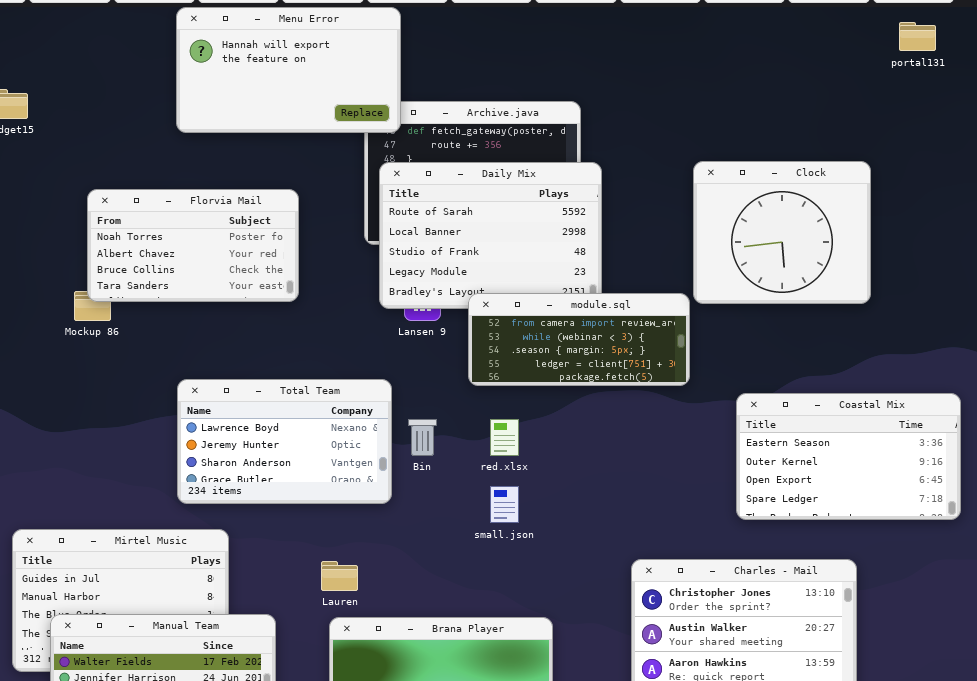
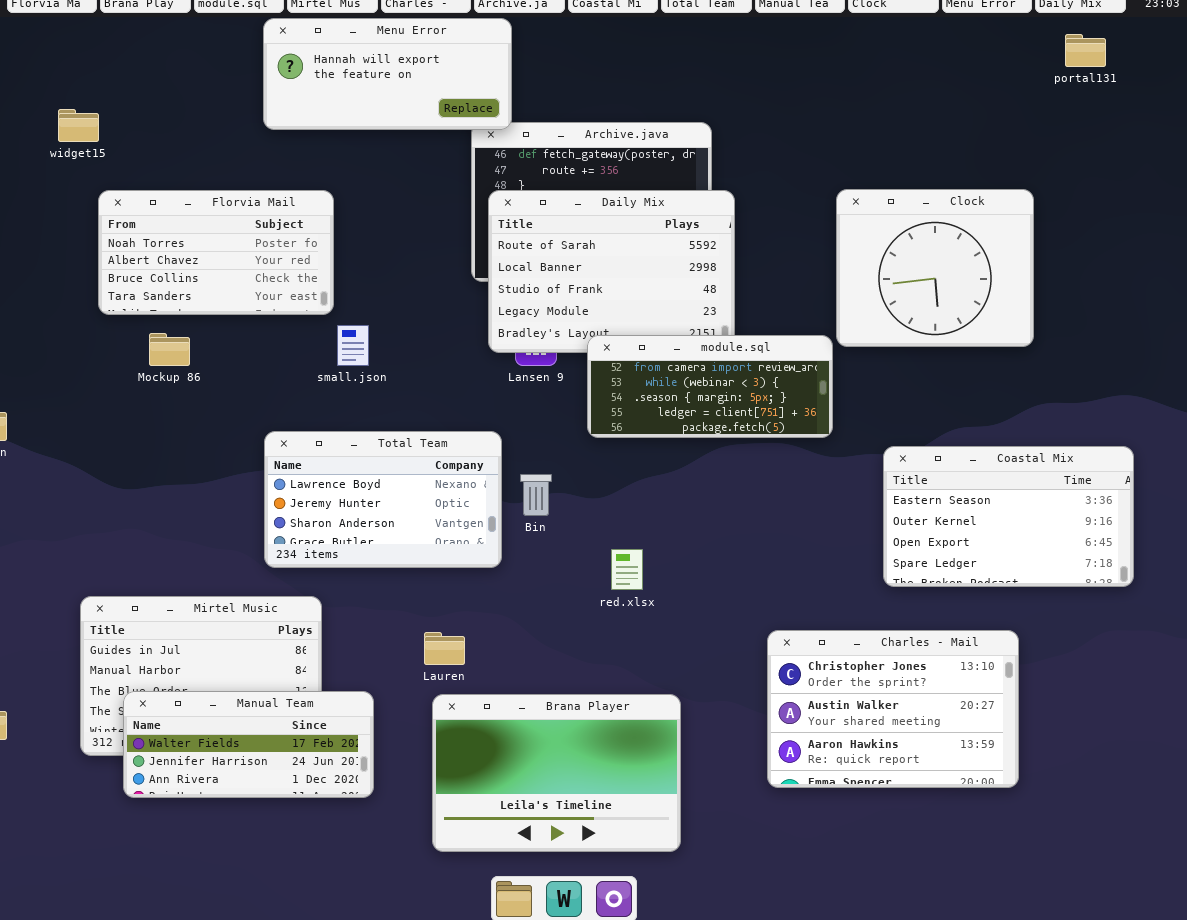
Menu Error: [176,7,401,133] -> [263,18,512,130], resized
Florvia Mail: [87,189,299,302] -> [98,190,334,315], moved
red.xlsx: [490,419,519,456] -> [611,549,643,590], moved
small.json: [490,486,519,523] -> [337,325,369,366], moved

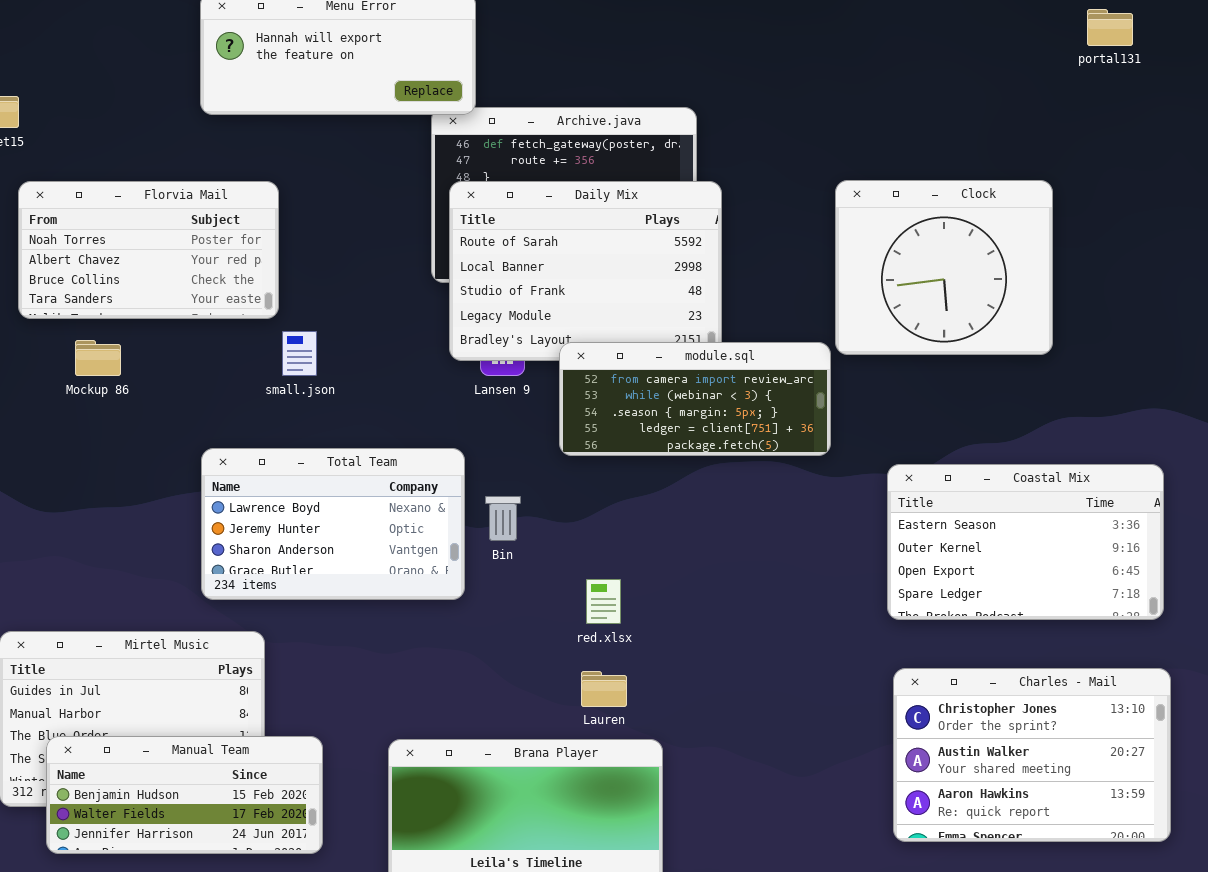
Charles - Mail: [767,630,1019,788] -> [893,668,1171,842], moved
Lauren: [424,632,465,665] -> [581,671,627,707], moved
Manual Team: [123,691,374,798] -> [46,736,323,854], scrolled up 1 row

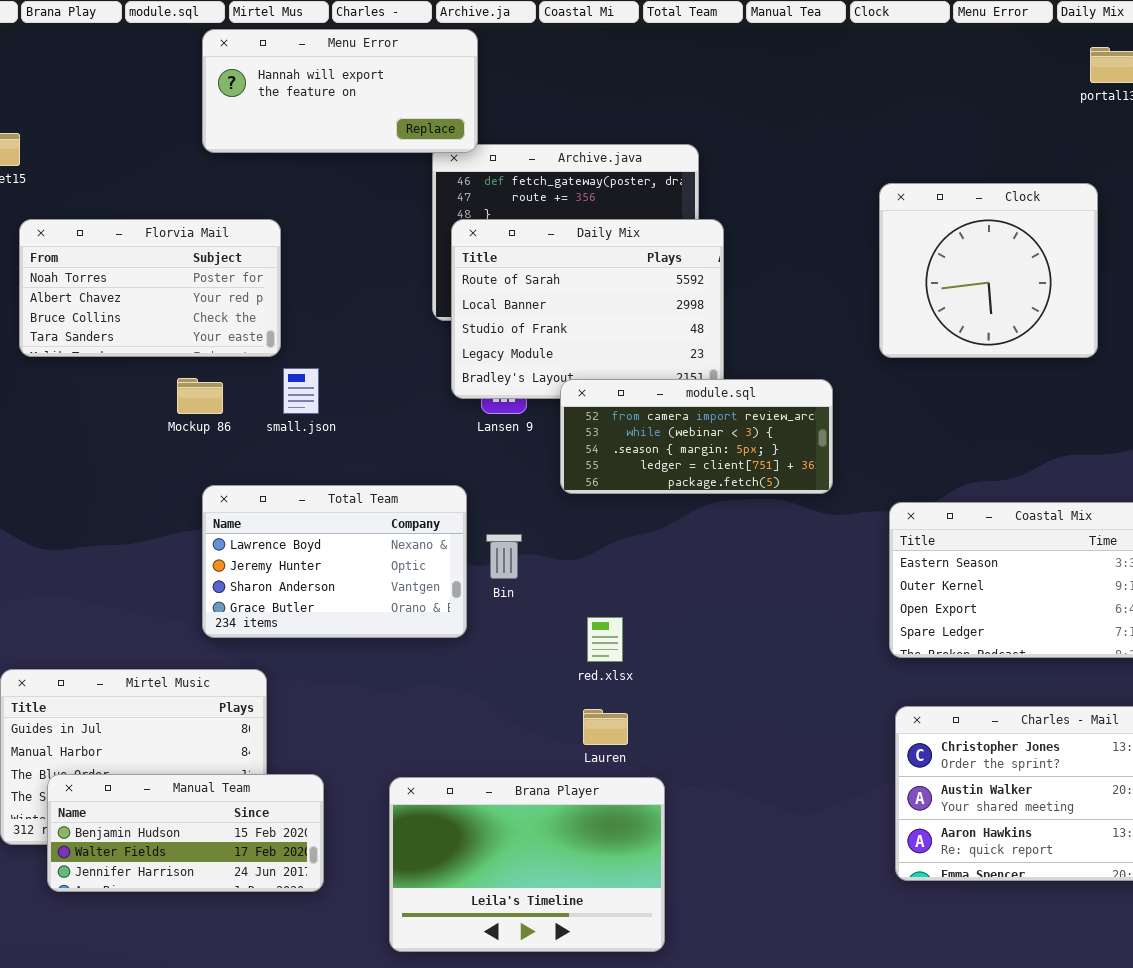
Clock: [835,180,1053,355] -> [879,183,1098,358], moved
Mockup 86: [75,340,121,376] -> [177,378,223,414], moved

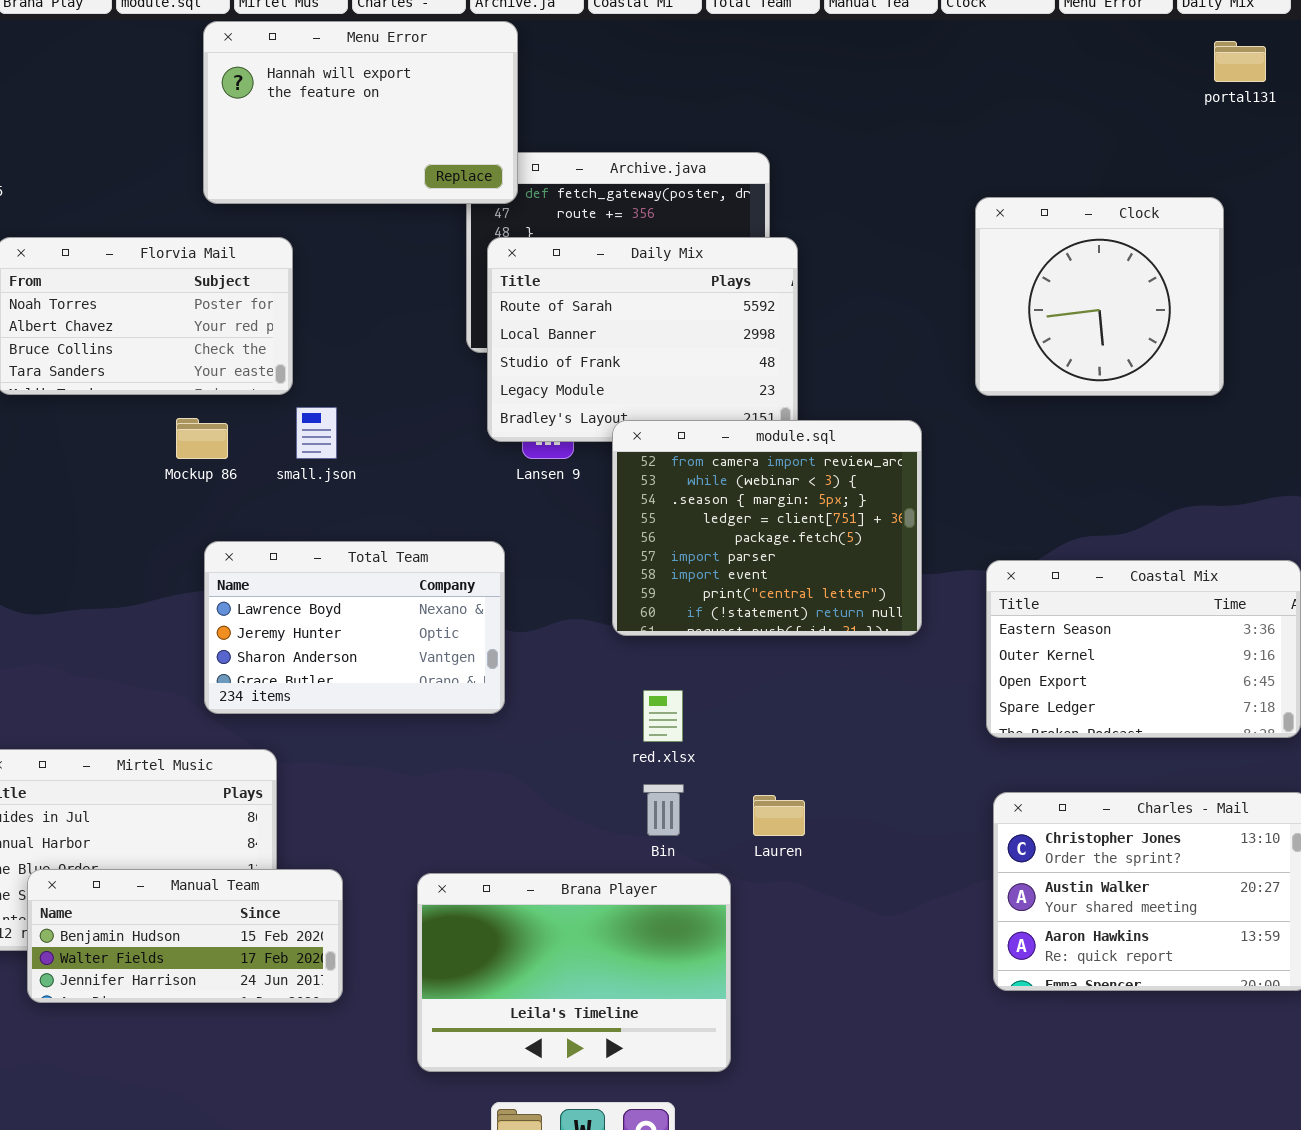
Menu Error: [202,29,478,153] -> [203,21,518,204], resized
module.sql: [560,379,833,494] -> [612,420,922,636], resized
Bin: [486,534,522,579] -> [643,784,684,836], moved
Lauren: [583,709,628,745] -> [753,795,805,836], moved

